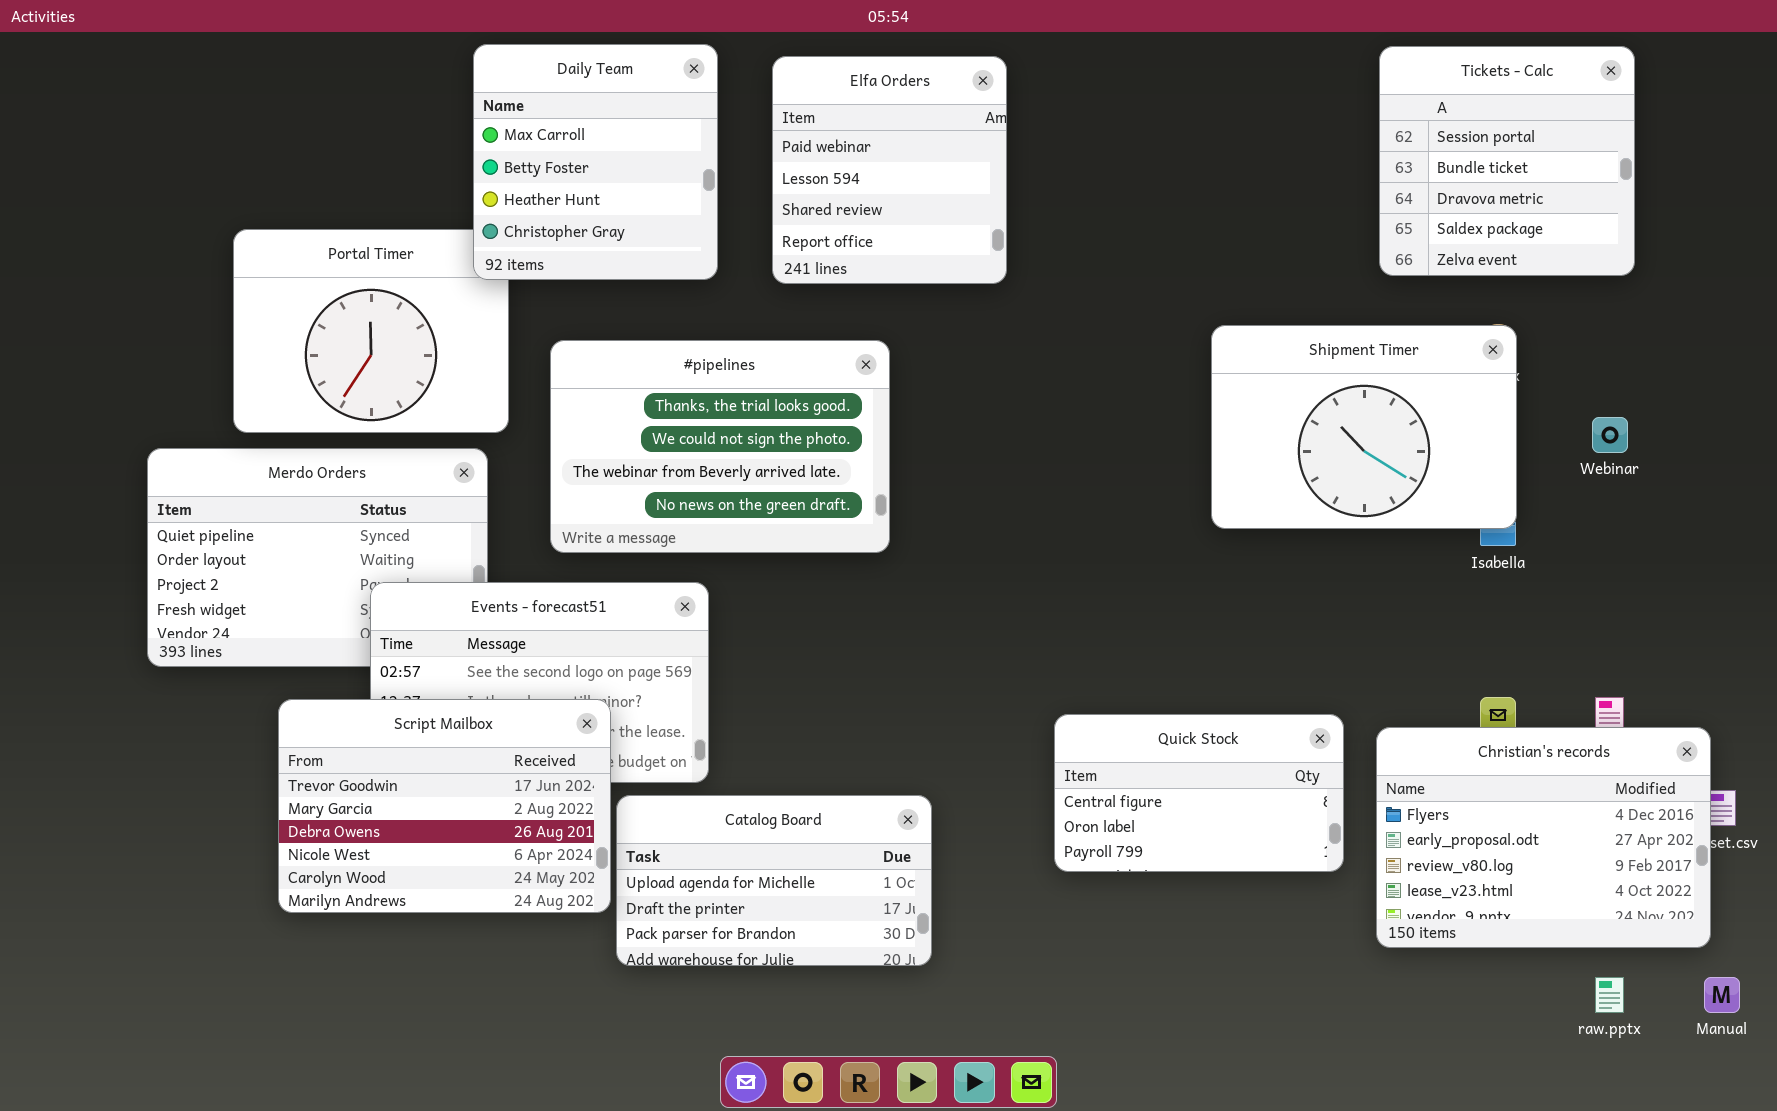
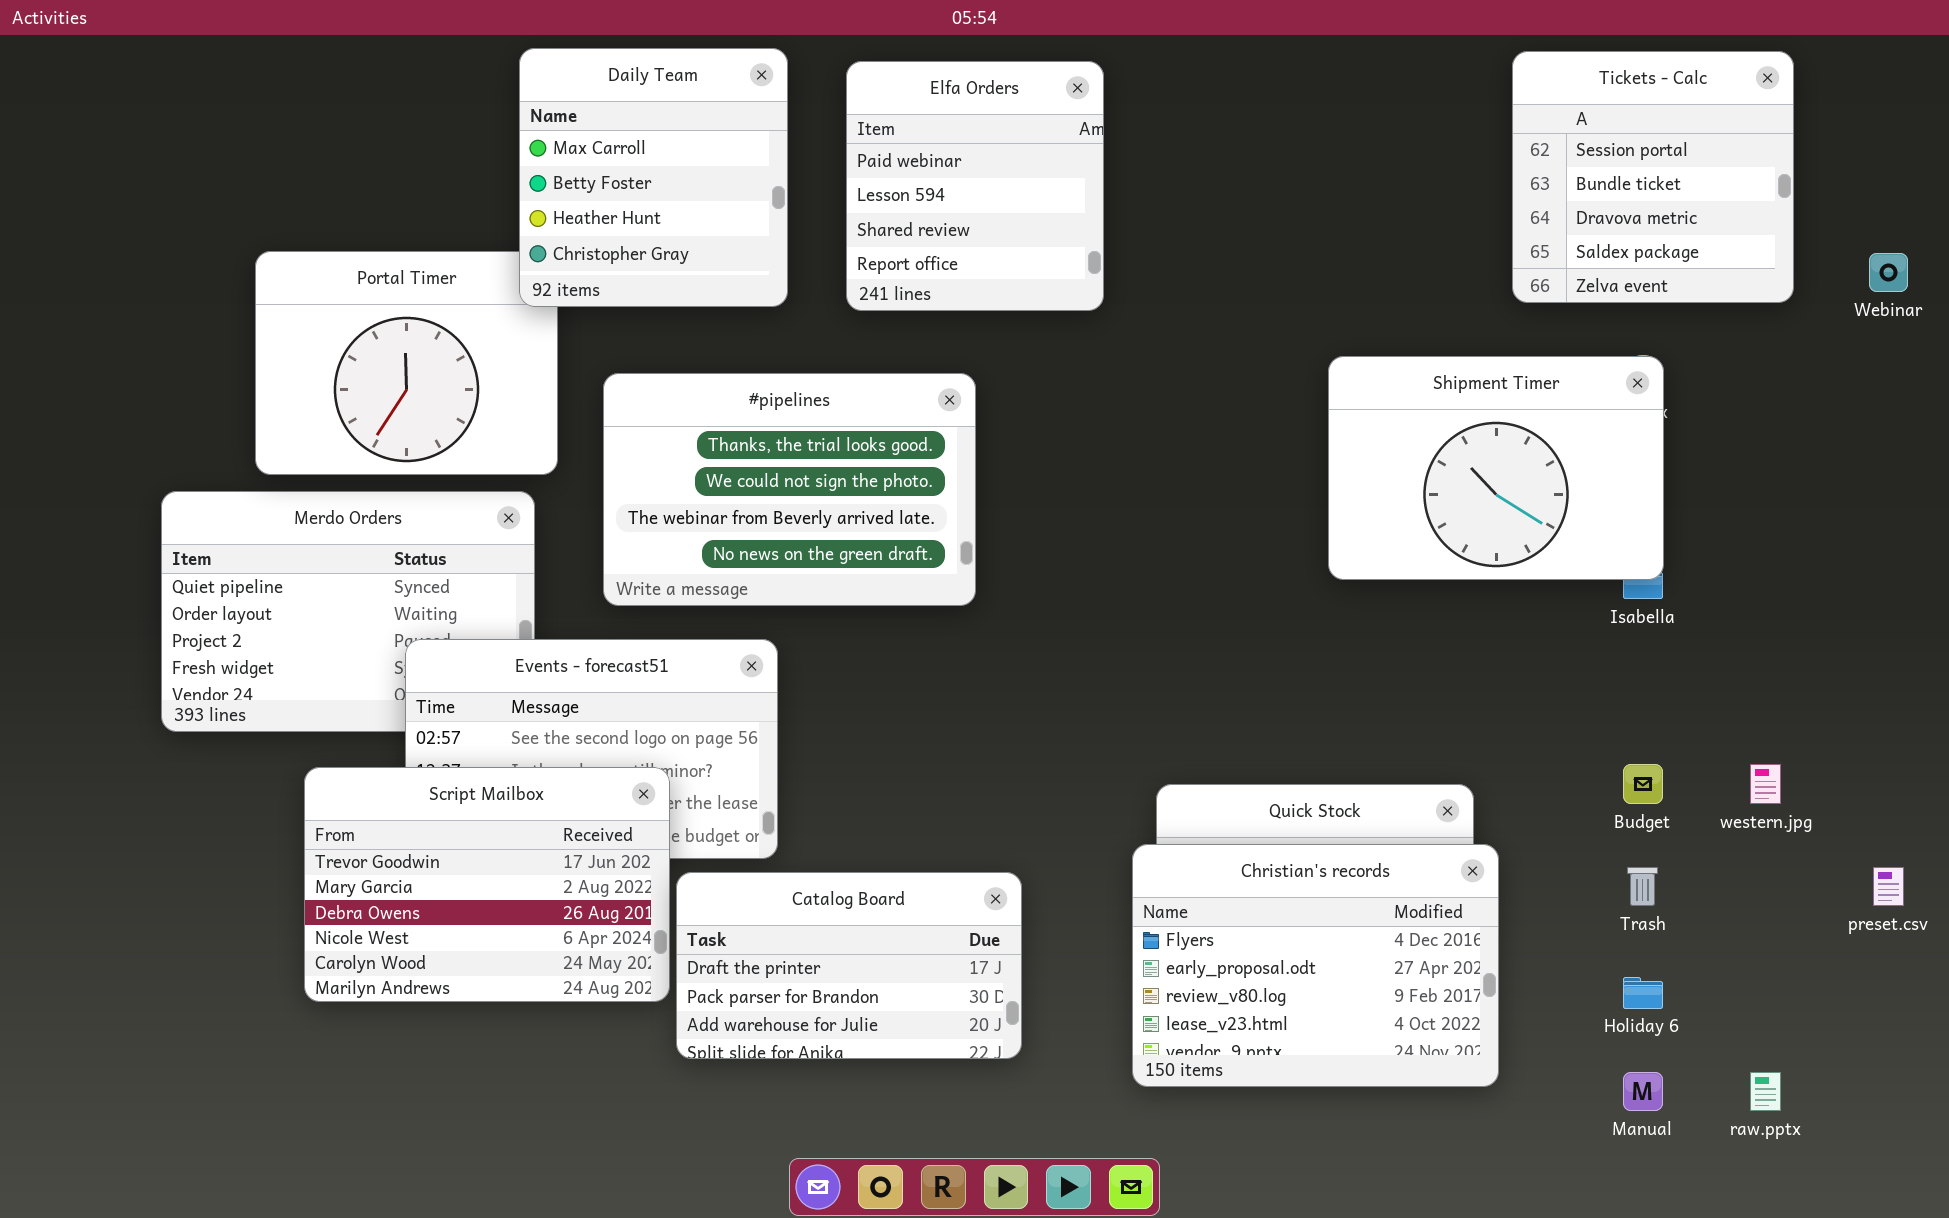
Webinar: [1592,417,1628,453] -> [1869,253,1908,292], moved
Christian's records: [1376,727,1711,948] -> [1132,844,1499,1087], moved
Catalog Board: [616,795,932,966] -> [676,872,1022,1059], scrolled down 1 row
Manual: [1704,977,1740,1013] -> [1623,1072,1663,1111], moved

